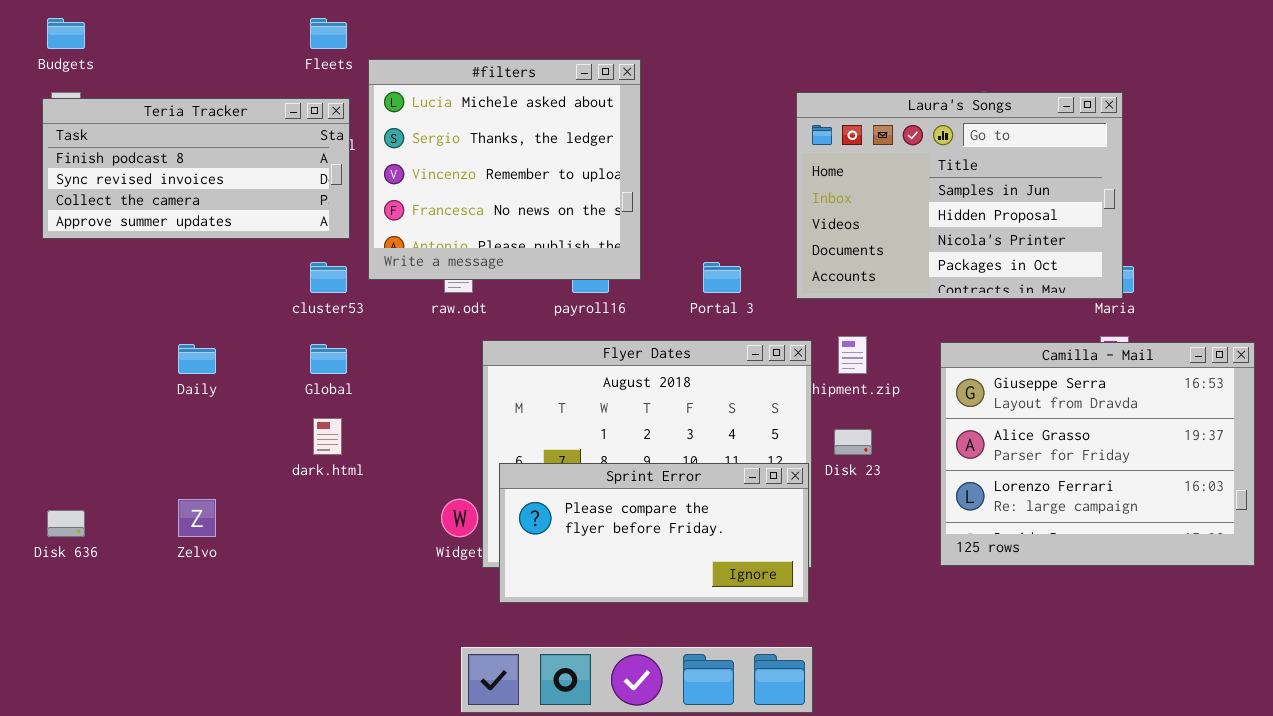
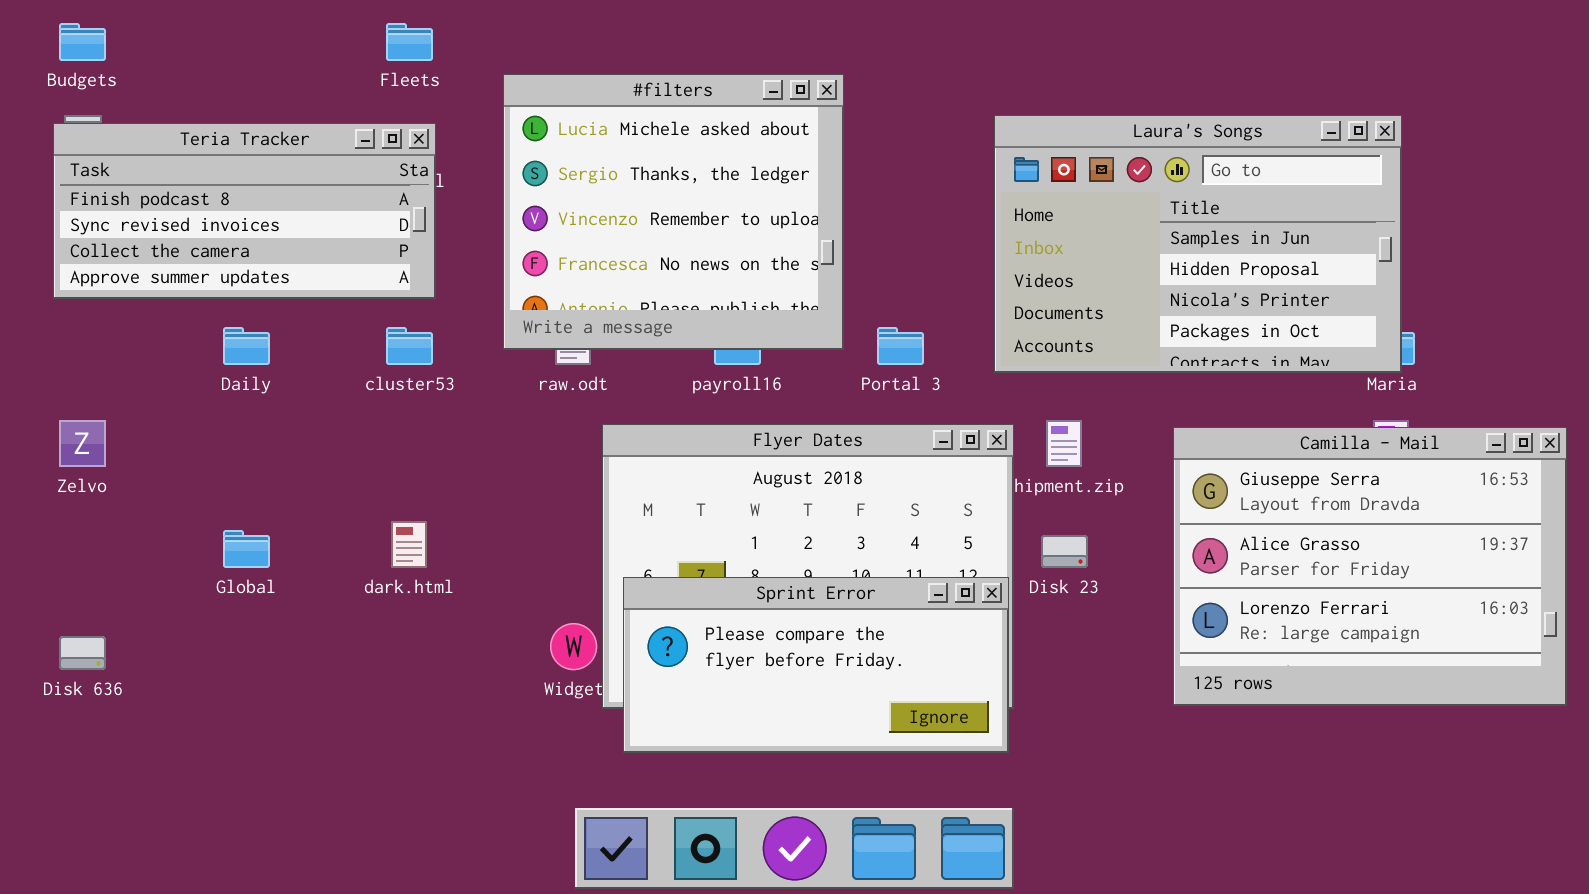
#filters: [368,59,641,280] -> [503,74,844,350], moved
Daily: [178,344,216,374] -> [223,327,270,365], moved
Global: [310,344,347,374] -> [223,530,270,568], moved
Zelvo: [178,499,216,537] -> [59,420,106,467], moved

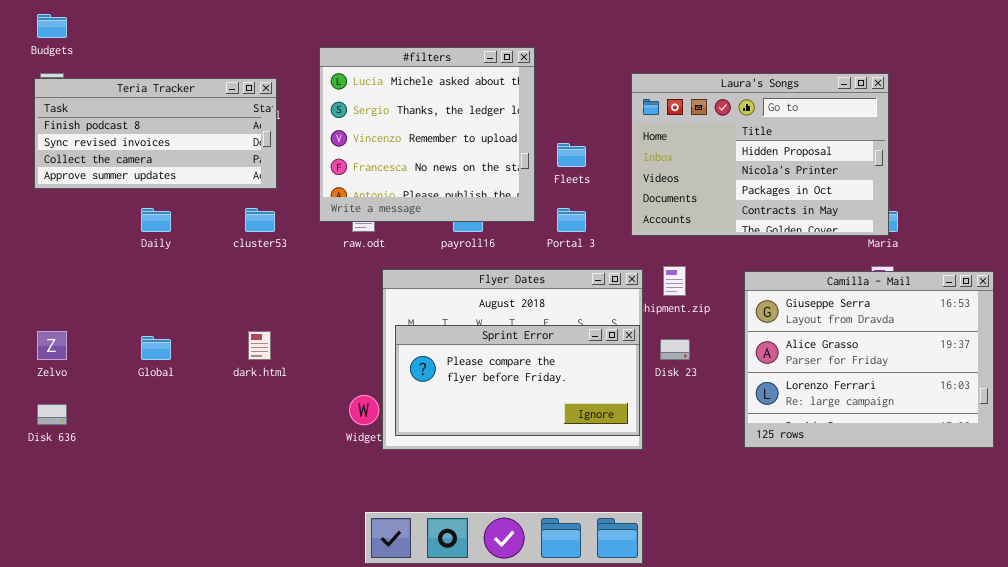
Fleets: [386,23,433,61] -> [557,143,586,167], moved
Laura's Songs: [994,115,1402,373] -> [631,73,889,236], scrolled down 1 row
Zelvo: [59,420,106,467] -> [37,331,67,360], moved
Sprint Error: [623,577,1009,753] -> [395,325,640,436], moved

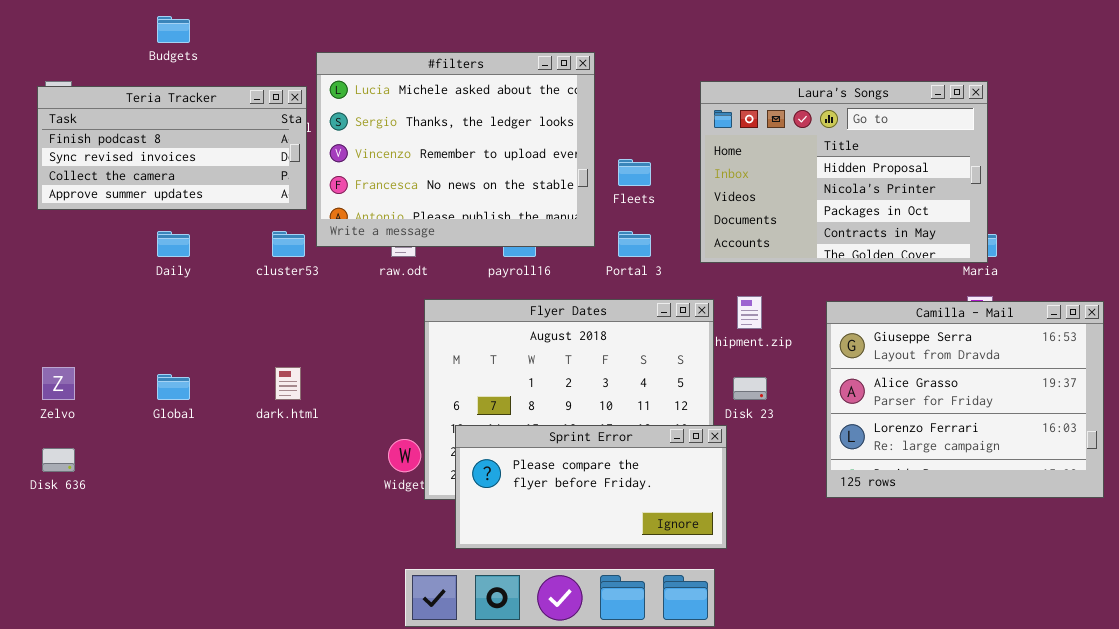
Budgets: [37,14,67,38] -> [157,16,190,43], moved
#filters: [319,47,535,222] -> [316,52,595,247], resized
Sprint Error: [395,325,640,436] -> [455,425,727,549], moved

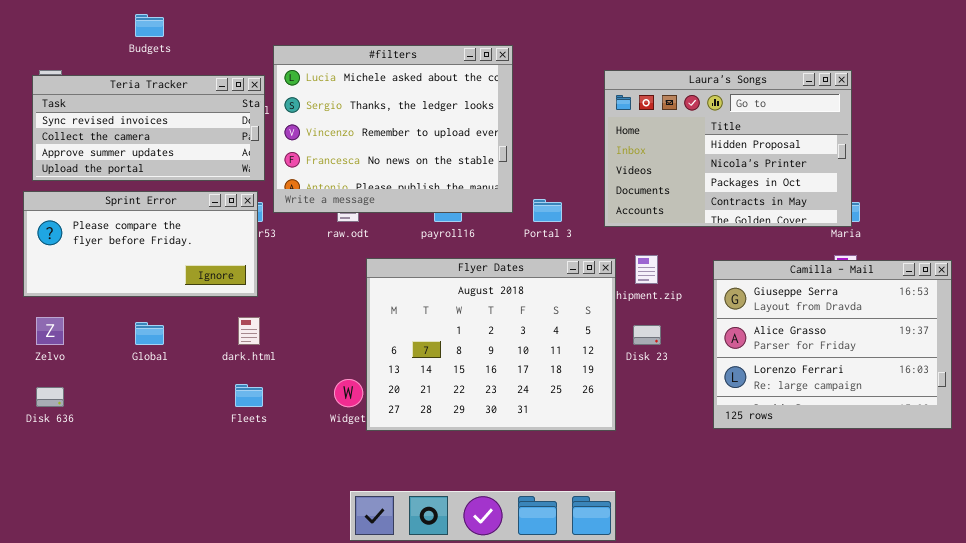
Teria Tracker: [37,86,307,210] -> [32,75,265,181], scrolled down 1 row
Fleets: [618,159,651,186] -> [235,384,263,407], moved
Sprint Error: [455,425,727,549] -> [23,191,258,297], moved

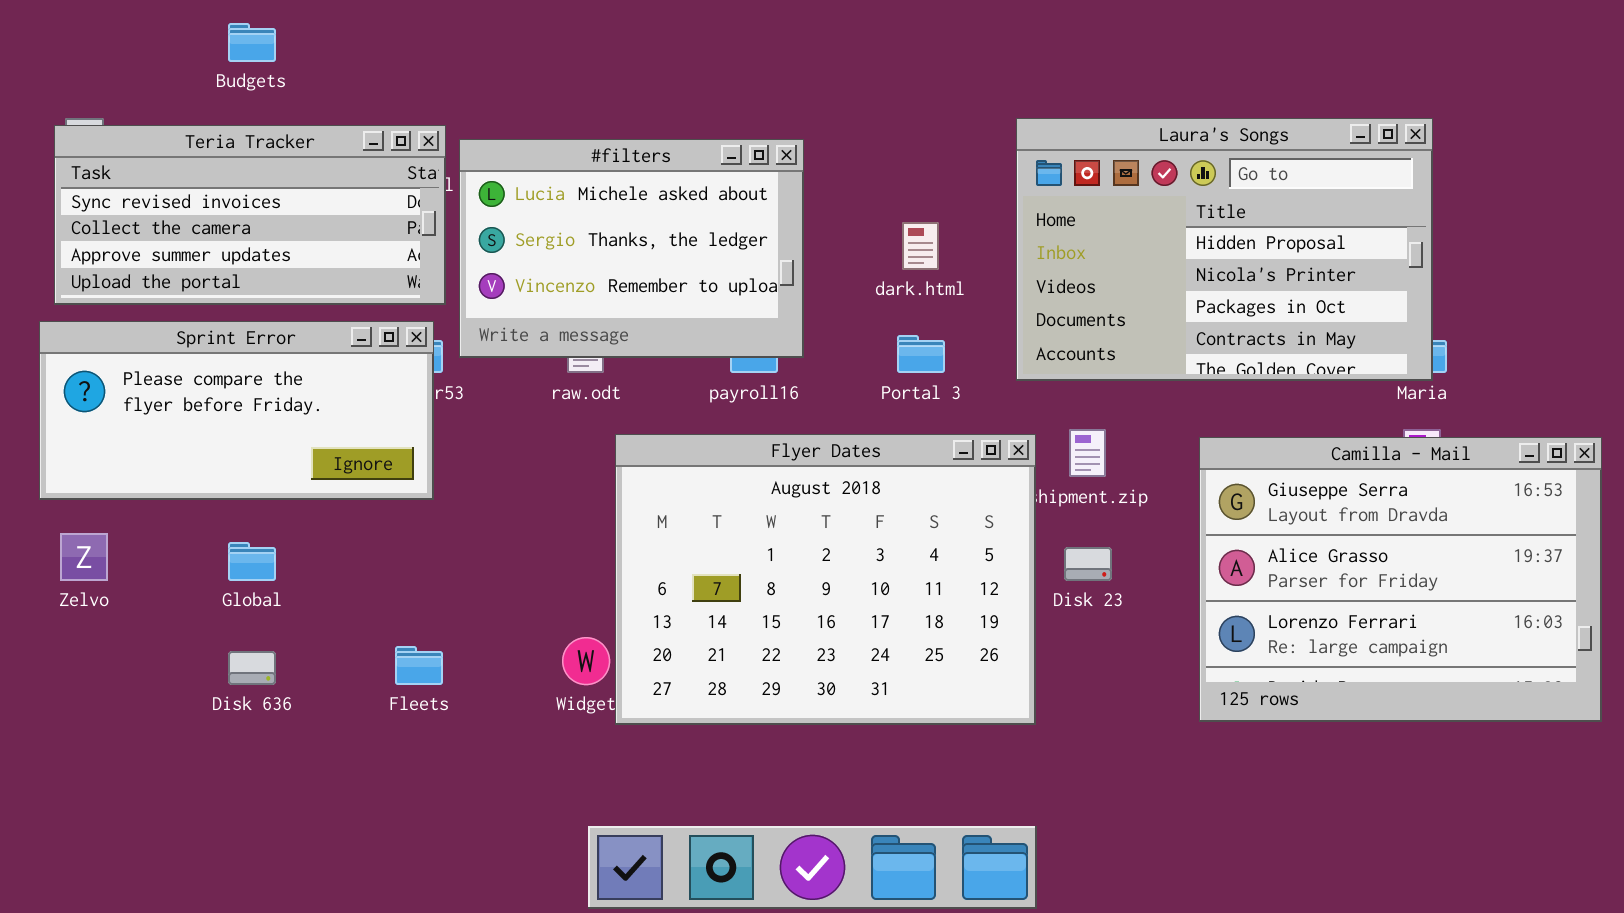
#filters: [273,45,513,213] -> [459,139,804,358], resized
dark.html: [238,317,260,345] -> [902,222,939,270], moved
Disk 636: [36,387,64,407] -> [228,651,276,685], moved

